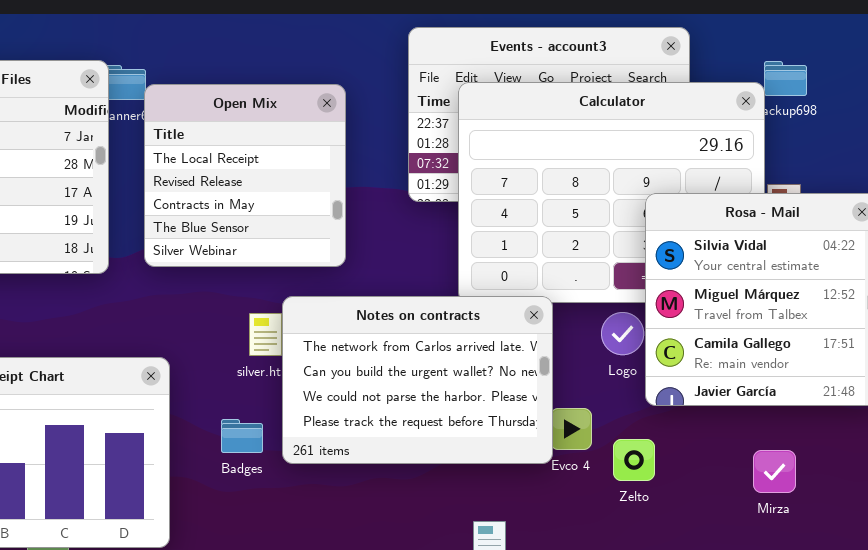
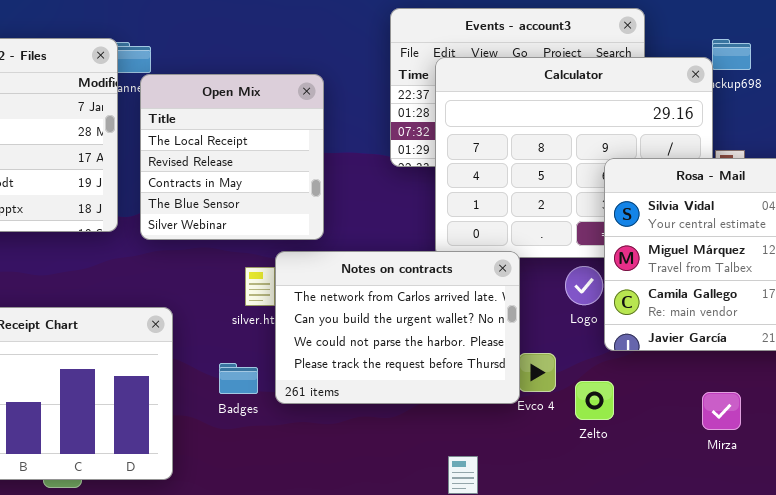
Open Mix: [144,84,346,267] -> [140,74,324,240], moved

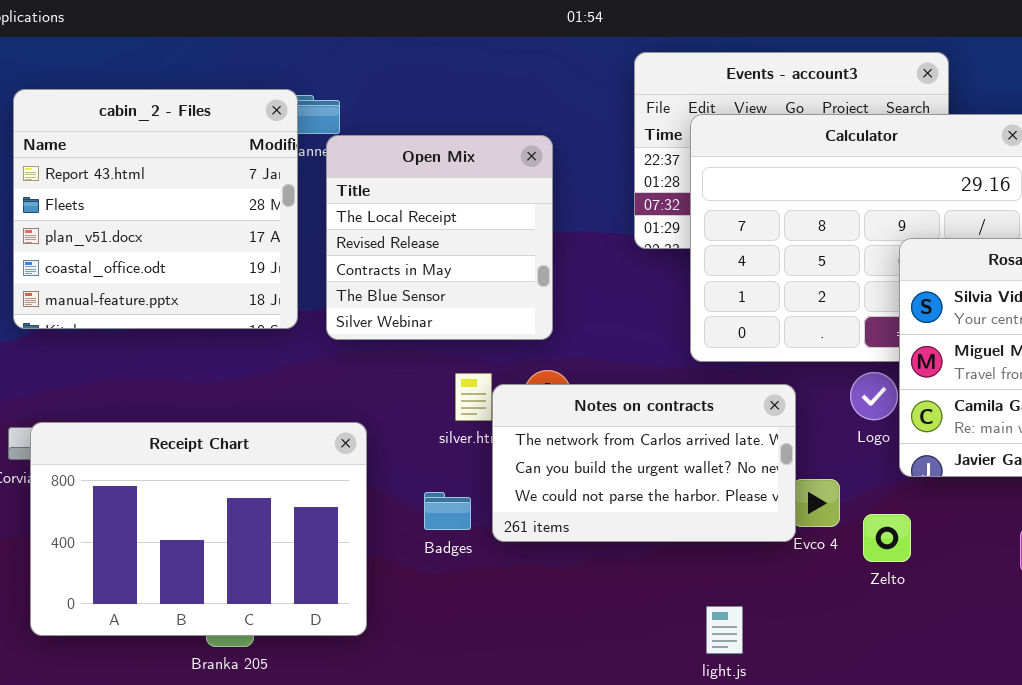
Notes on contracts: [275,251,520,404] -> [492,384,796,542], resized

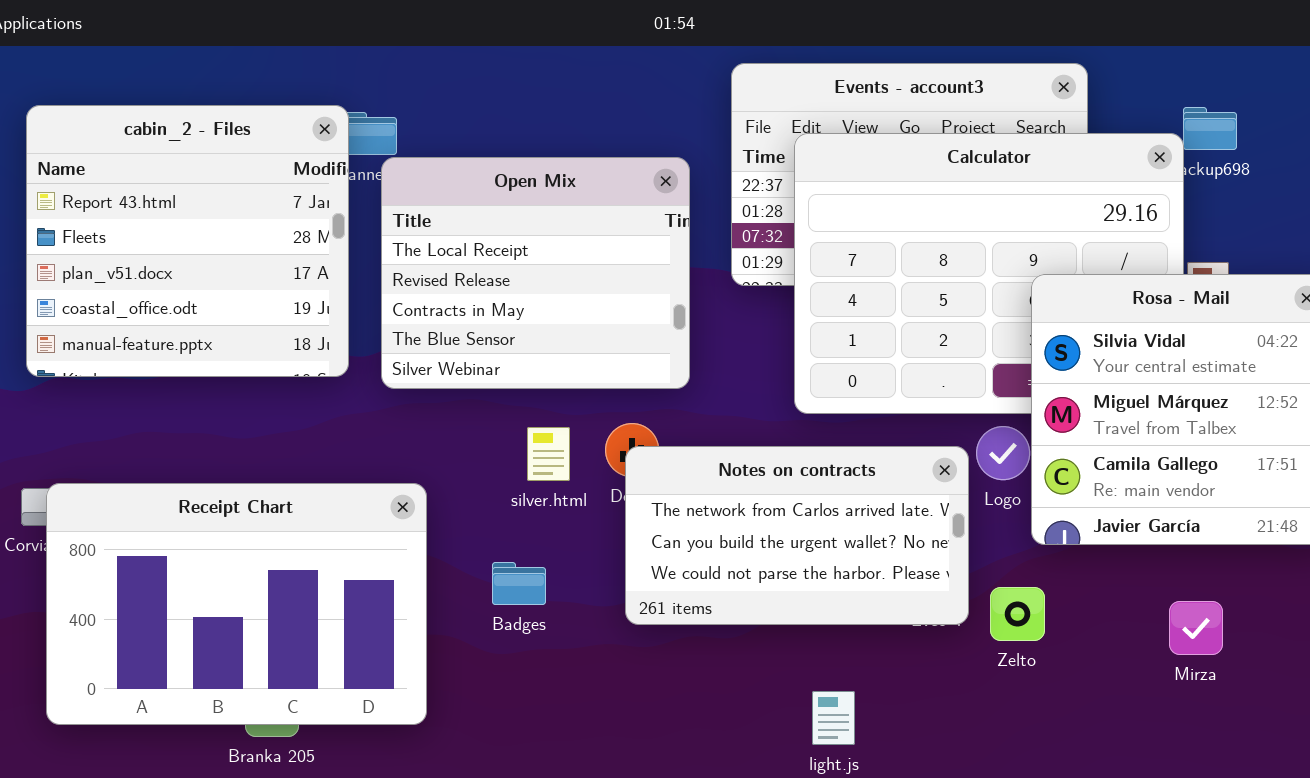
Open Mix: [326,135,553,340] -> [381,157,690,389], resized
Notes on contracts: [492,384,796,542] -> [625,446,969,625], moved

